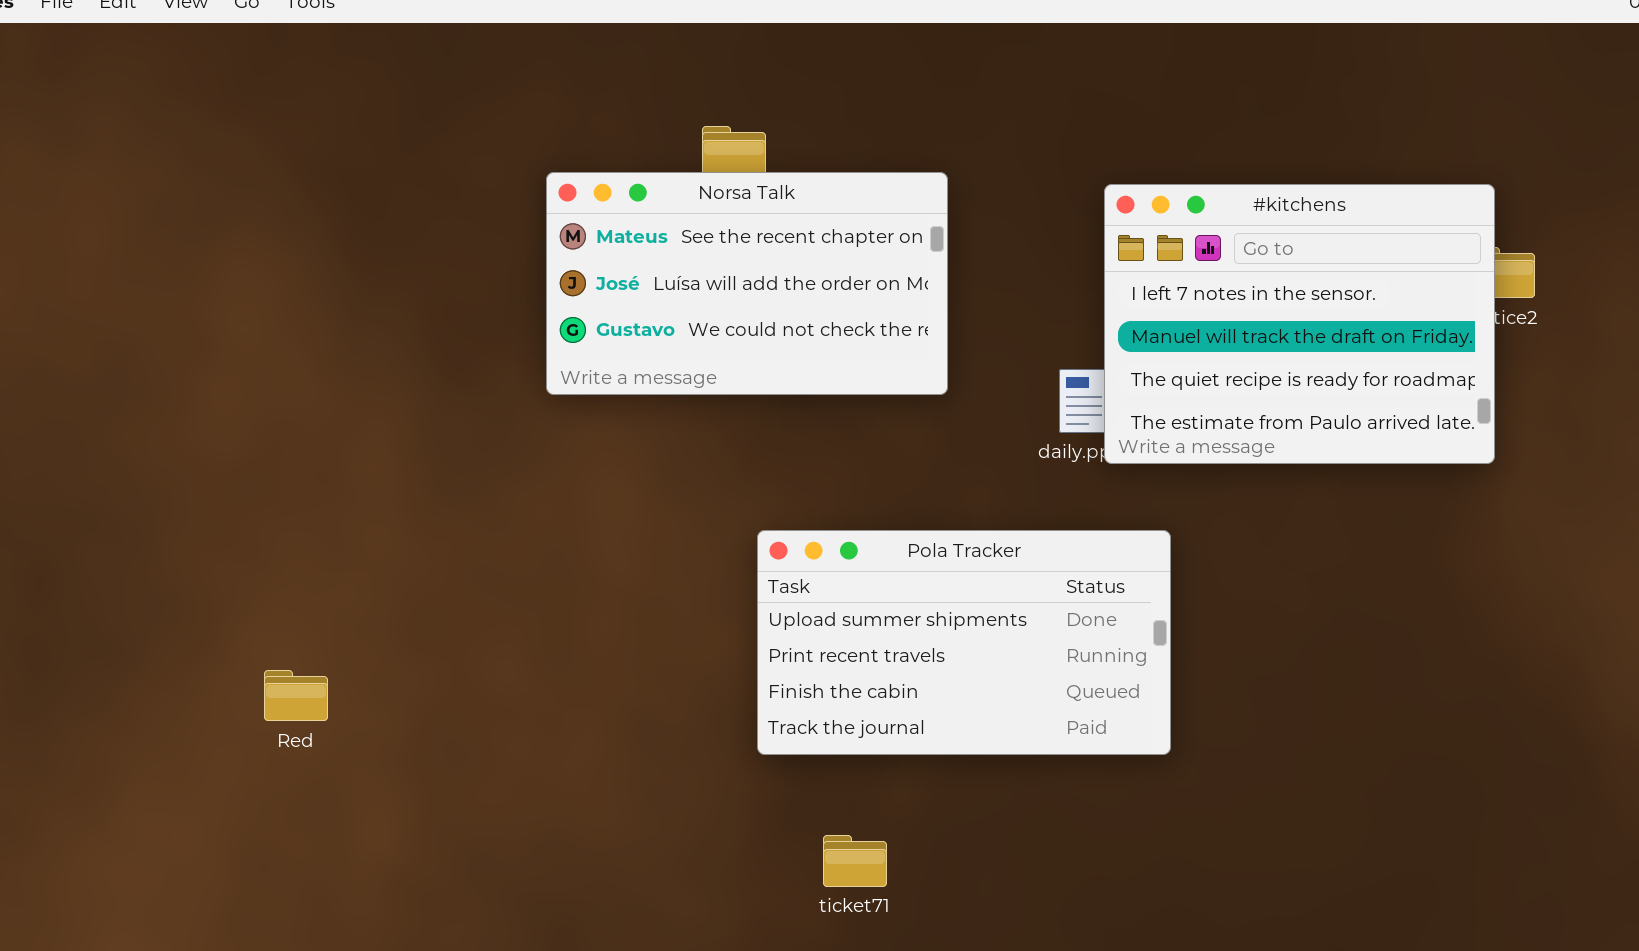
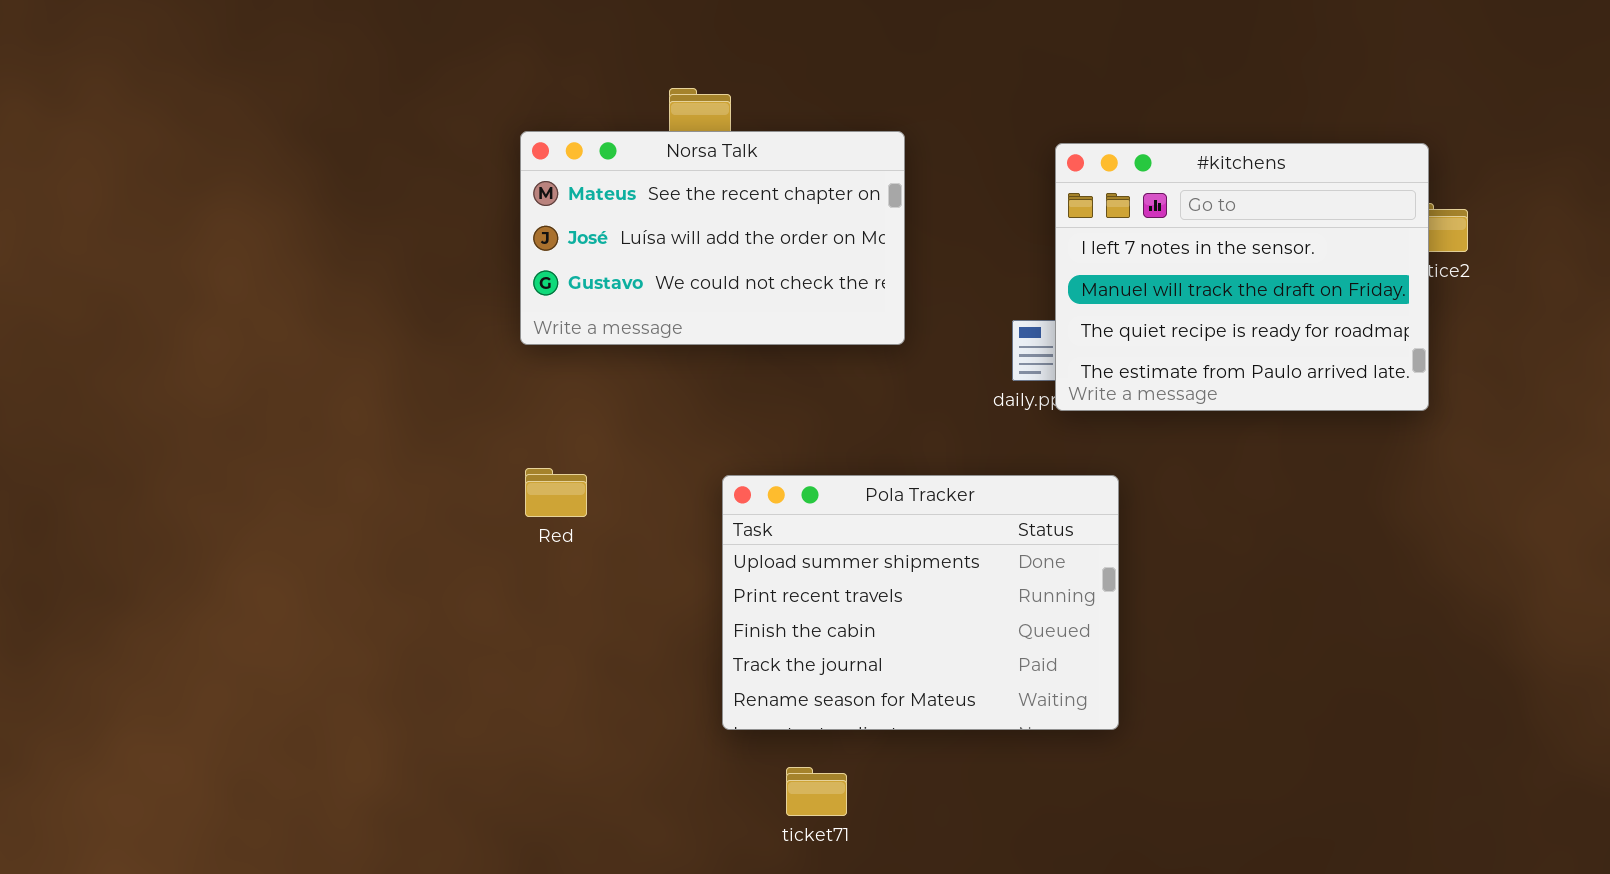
Pola Tracker: [757,530,1171,755] -> [722,475,1119,730], resized
Red: [264,670,328,721] -> [525,468,587,517], moved

